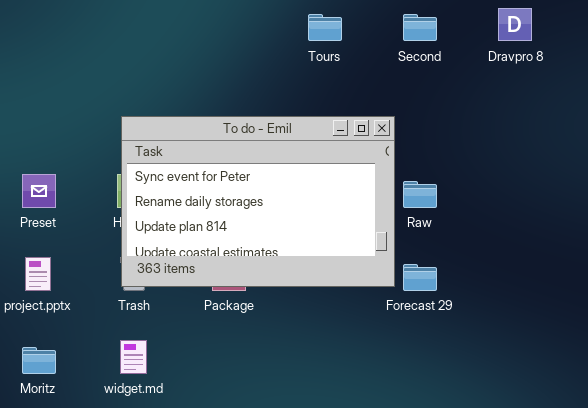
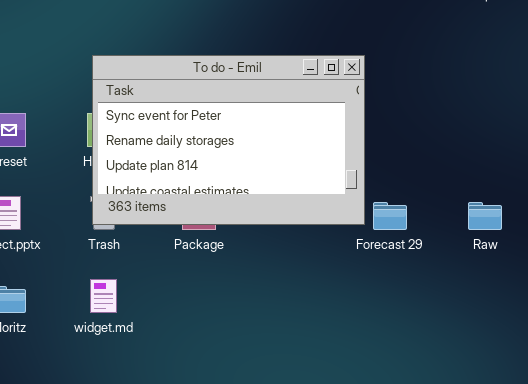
Raw: [403,181,437,208] -> [468,202,502,230], moved

